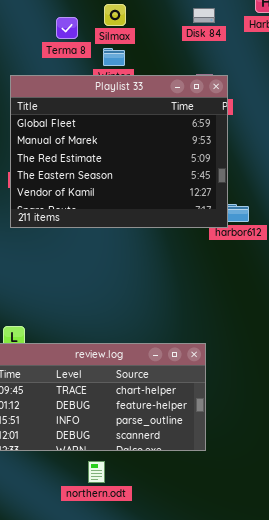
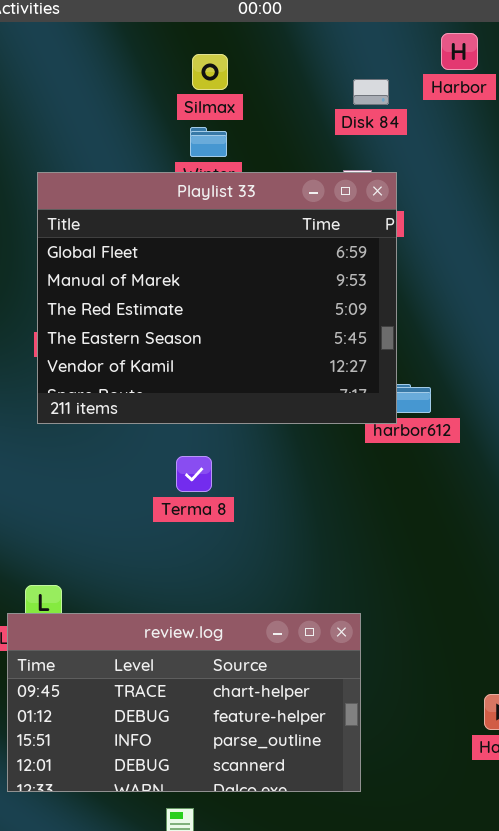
Disk 84: [193,8,215,23] -> [353,79,389,105], moved
Terma 8: [56,17,78,39] -> [176,456,212,492], moved

